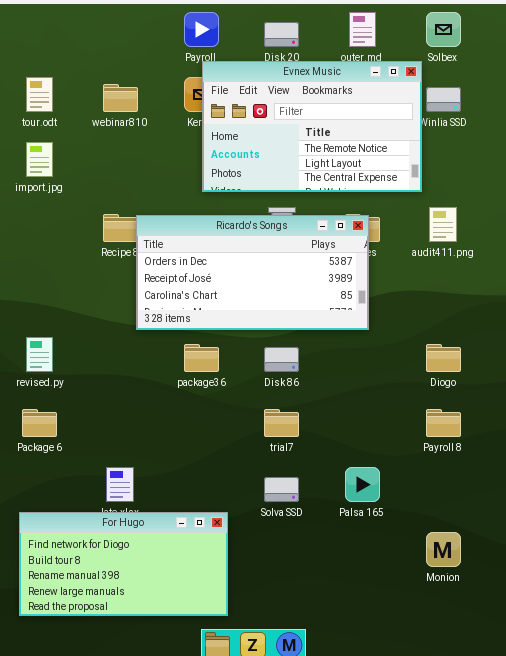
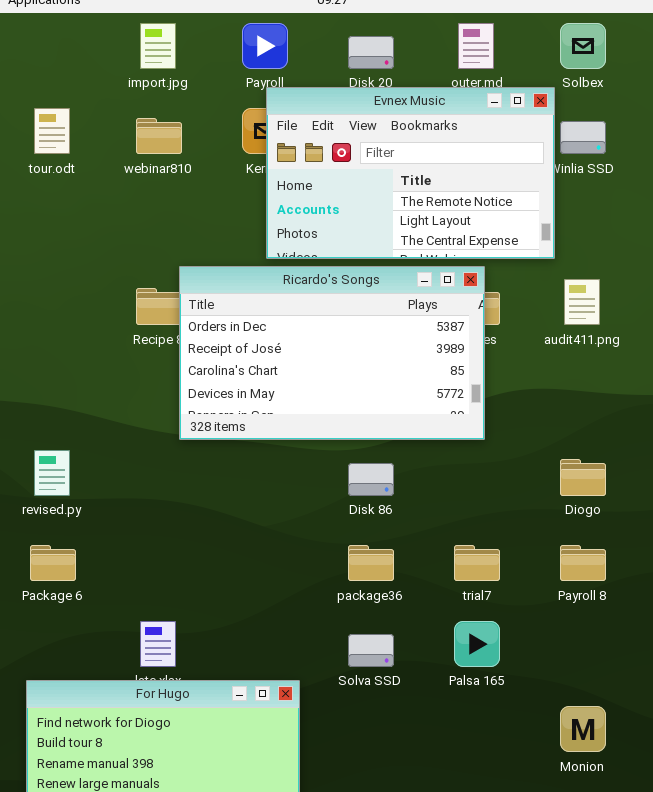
import.jpg: [26,142,53,177] -> [140,23,176,69], moved
Ricardo's Songs: [136,215,369,330] -> [179,266,485,440], resized
package36: [184,344,219,372] -> [348,545,394,581], moved
trial7: [264,409,299,437] -> [454,545,500,581], moved

